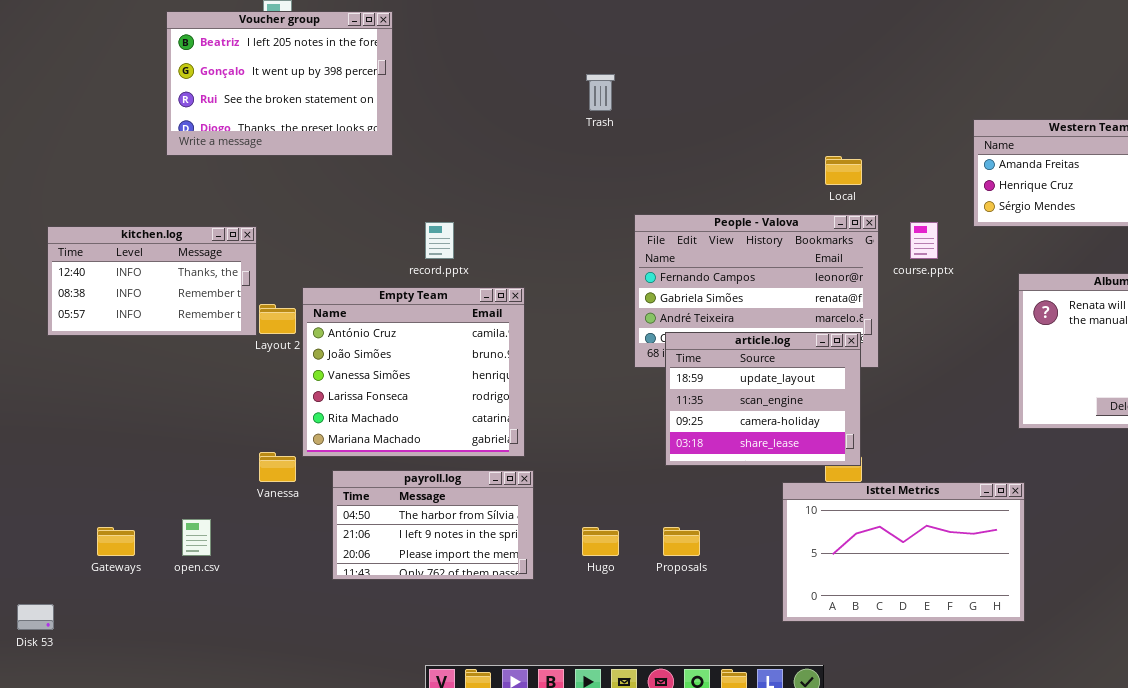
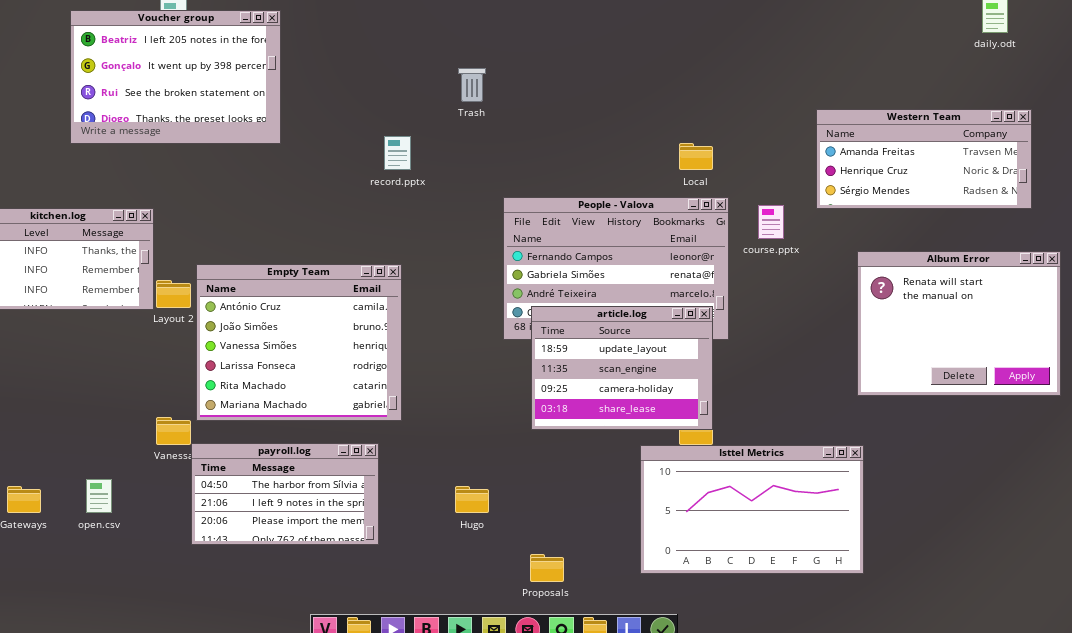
record.pptx: [425,222,454,259] -> [384,136,411,170], moved
payroll.log: [332,470,534,580] -> [191,443,379,545], moved
Proposals: [663,527,700,556] -> [530,554,564,582], moved

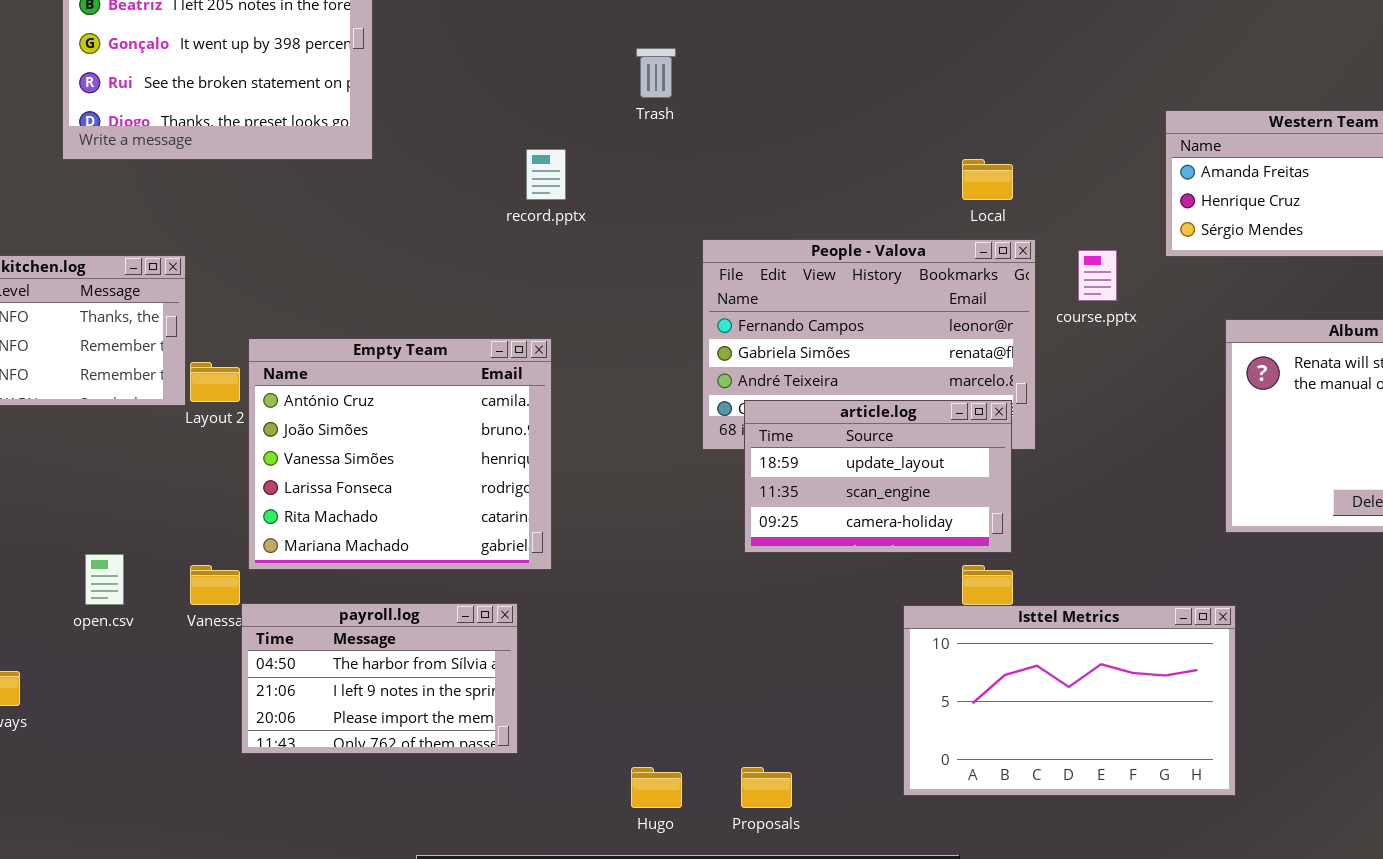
article.log: [531,306,713,430] -> [744,400,1012,553], resized
open.csv: [86,479,112,513] -> [85,554,124,605], moved
Hugo: [455,486,489,513] -> [631,767,682,808], moved

